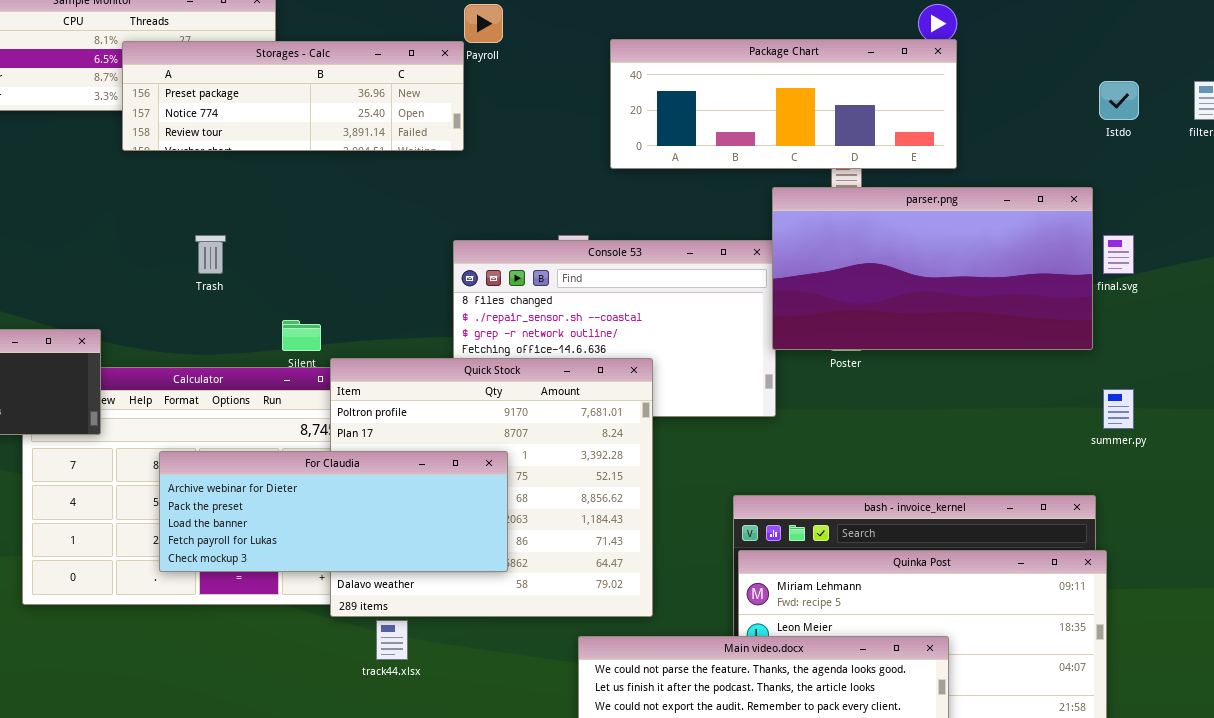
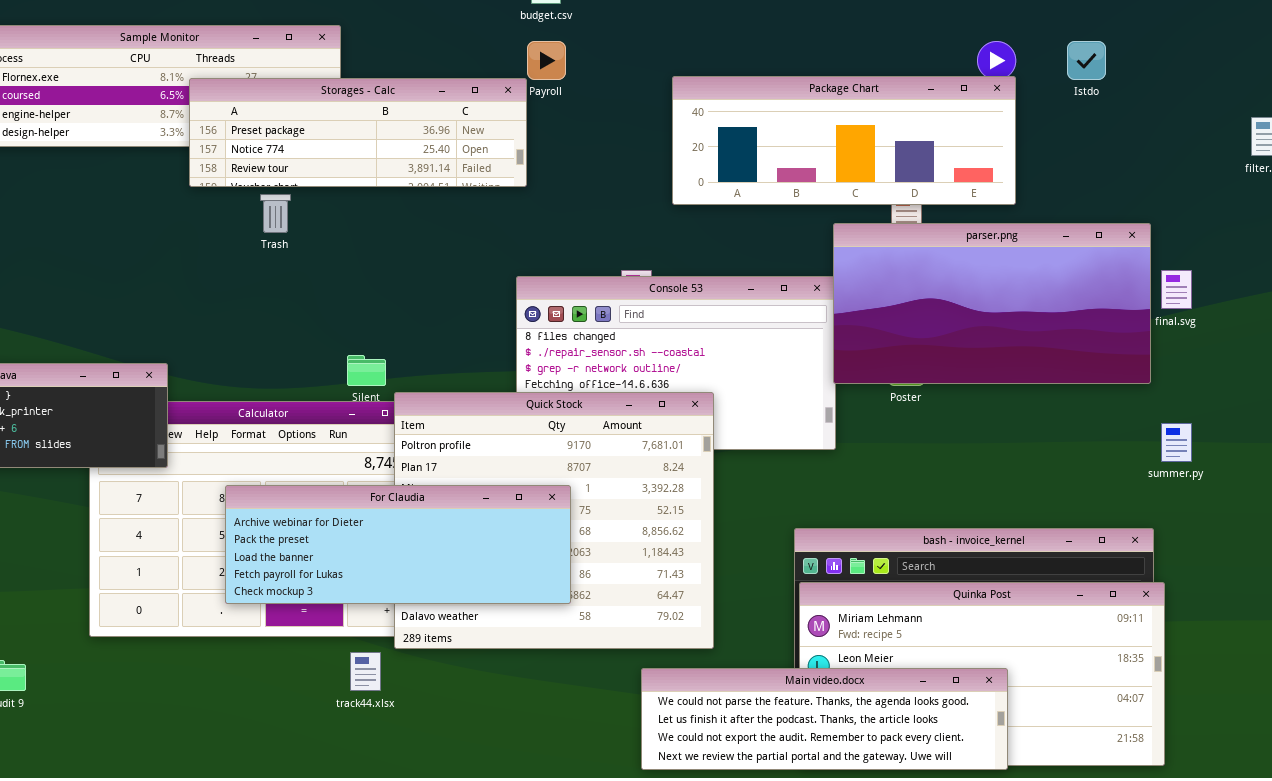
Istdo: [1099,81,1139,120] -> [1067,41,1106,80], moved
Trash: [195,235,226,274] -> [260,194,291,233], moved
track44.xlsx: [376,620,408,660] -> [350,652,381,691], moved

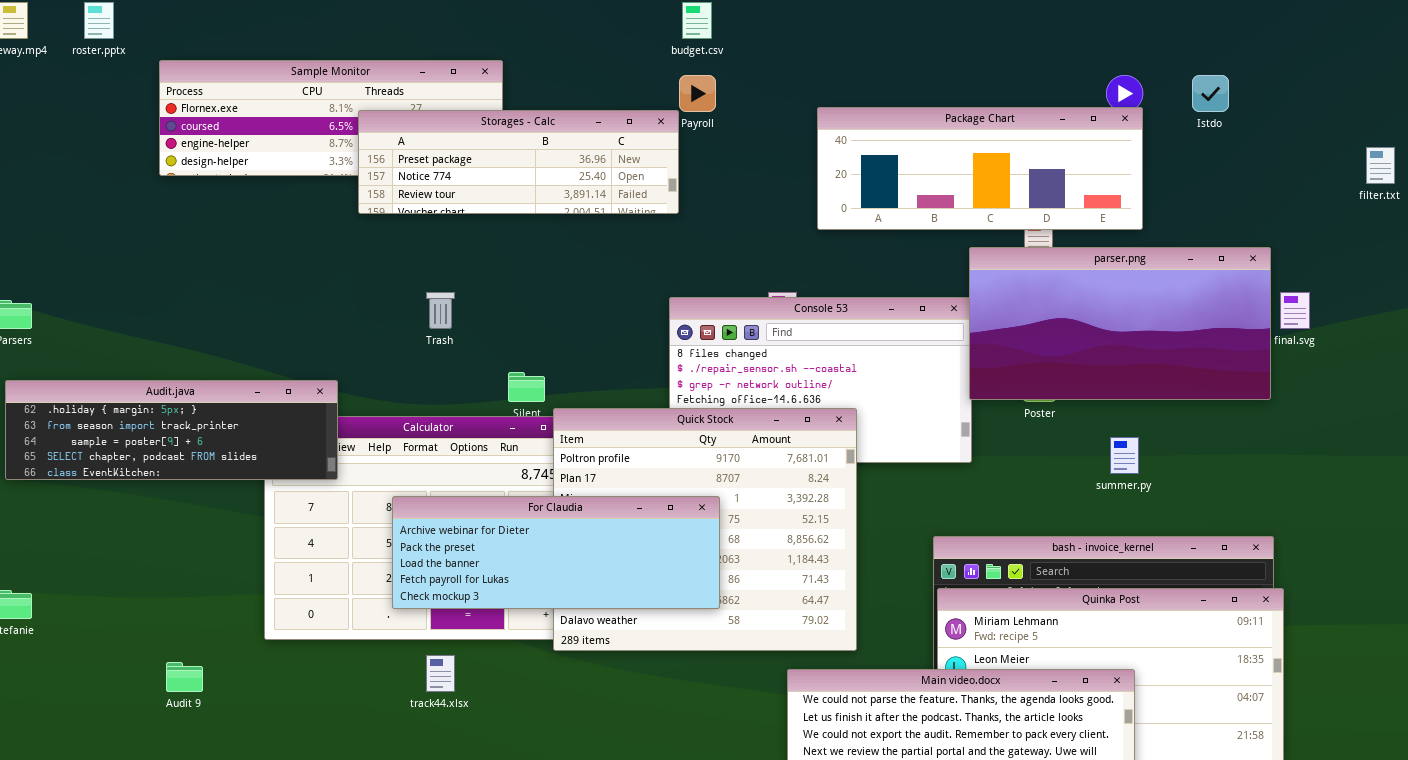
Trash: [260,194,291,233] -> [426,292,455,329], moved
summer.py: [1161,423,1192,462] -> [1110,437,1139,474], moved
track44.xlsx: [350,652,381,691] -> [426,655,455,692], moved

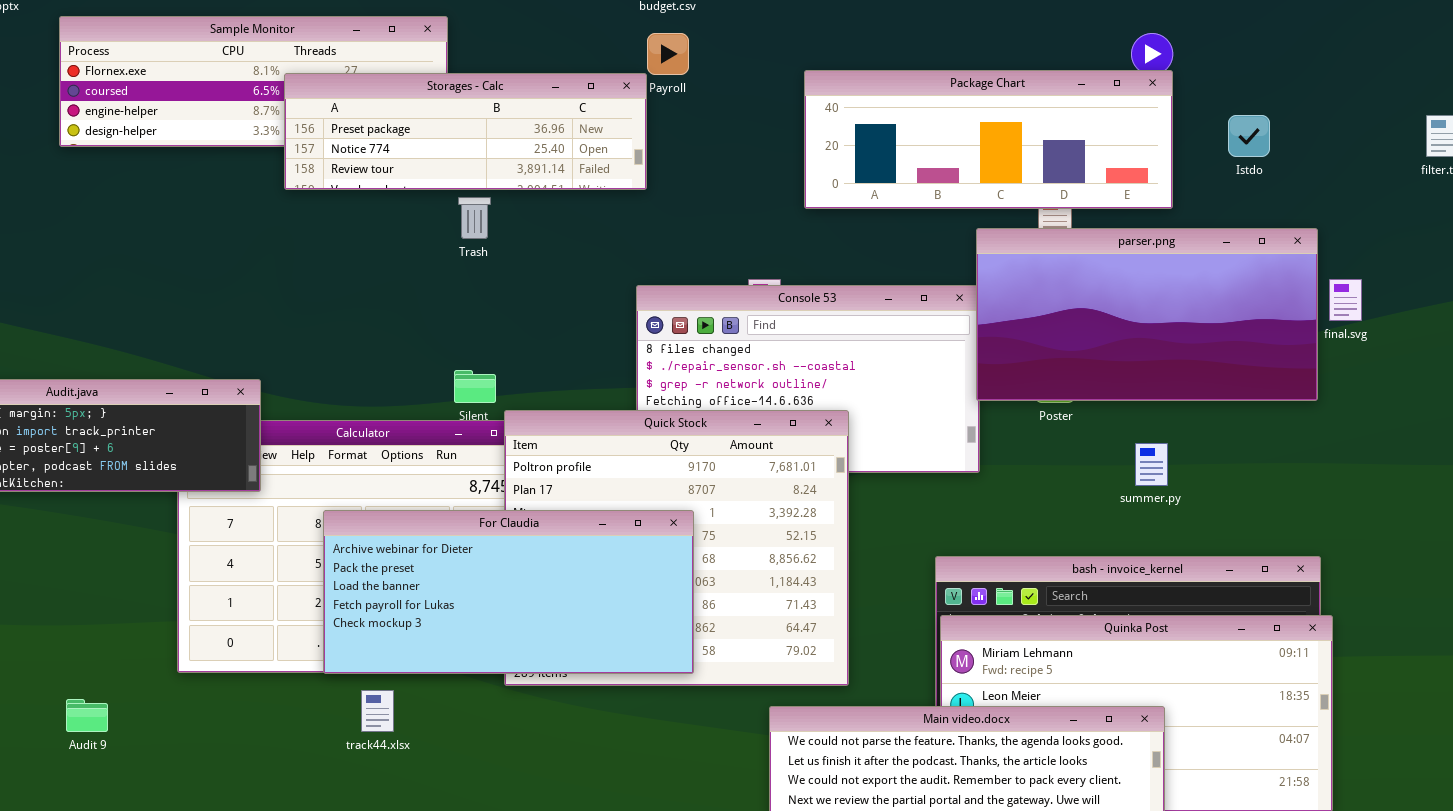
Istdo: [1192,75,1229,112] -> [1228,115,1270,157], moved
Trash: [426,292,455,329] -> [458,197,491,239], moved
For Claudia: [392,496,720,609] -> [323,510,694,674], resized

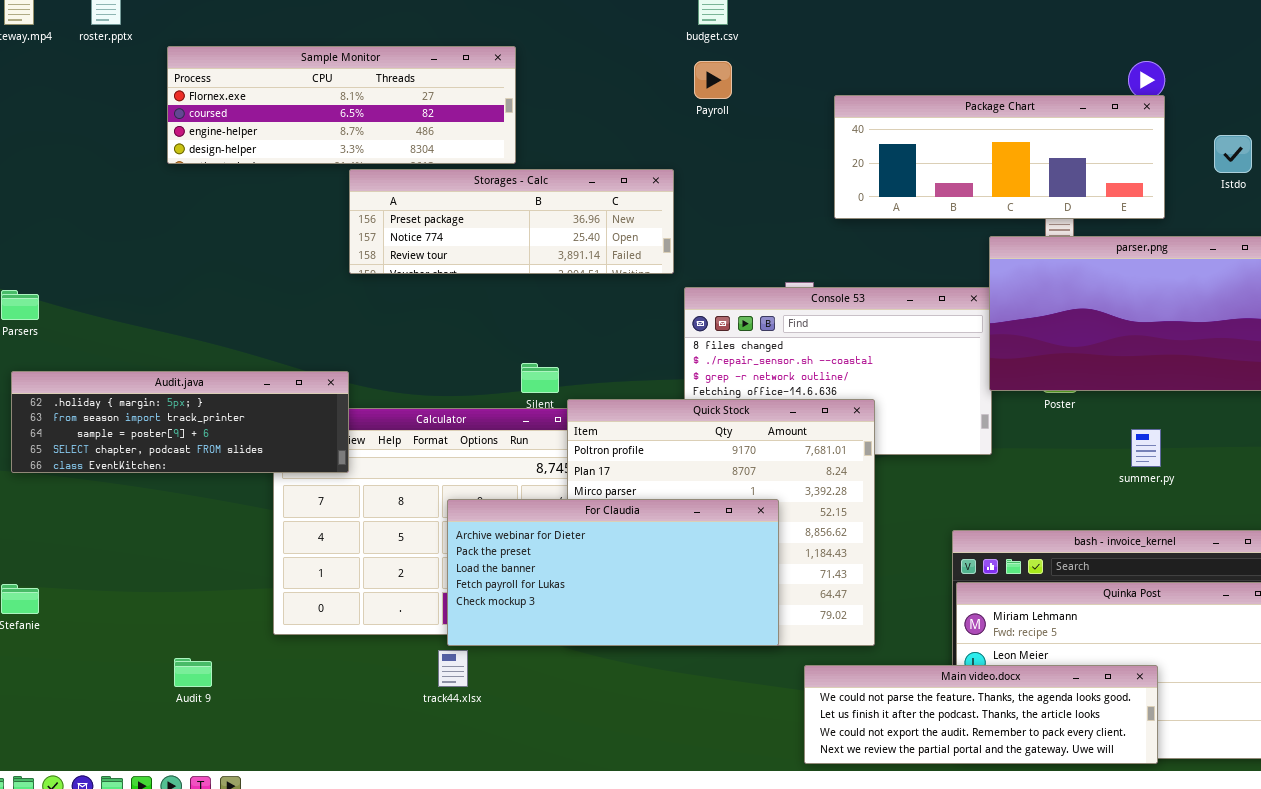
Storages - Calc: [284,73,647,190] -> [349,169,674,274], moved
For Claudia: [323,510,694,674] -> [447,499,779,646], moved

